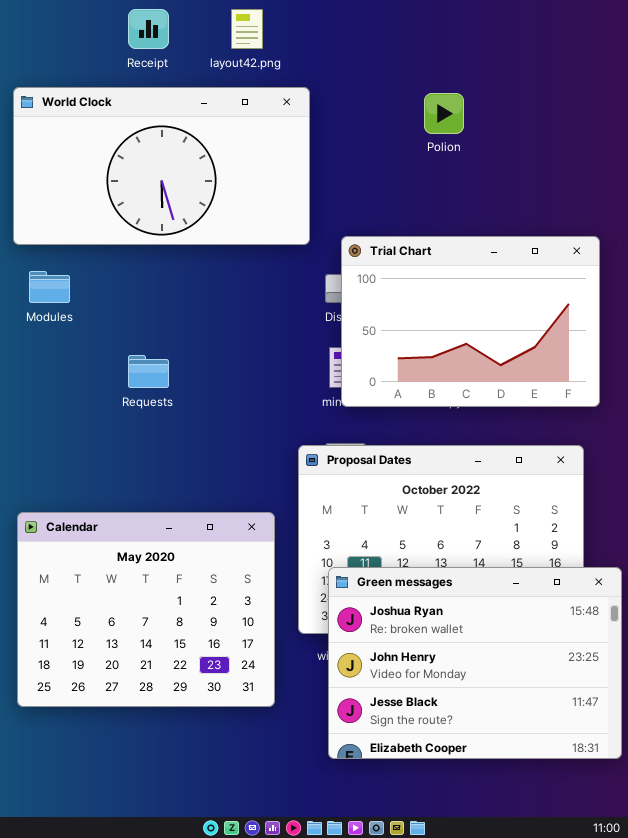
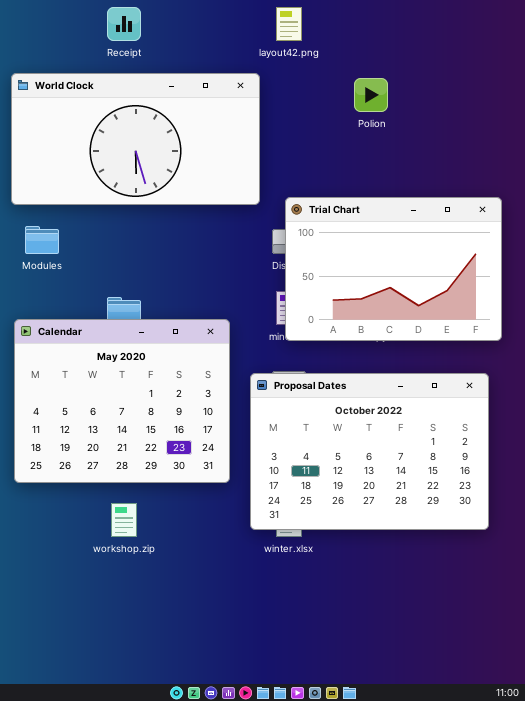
layout42.png: [231,9,263,49] -> [276,7,302,41], moved
Calendar: [17,512,275,707] -> [14,319,230,483], moved
Green messages: [328,567,622,759] -> none, closed

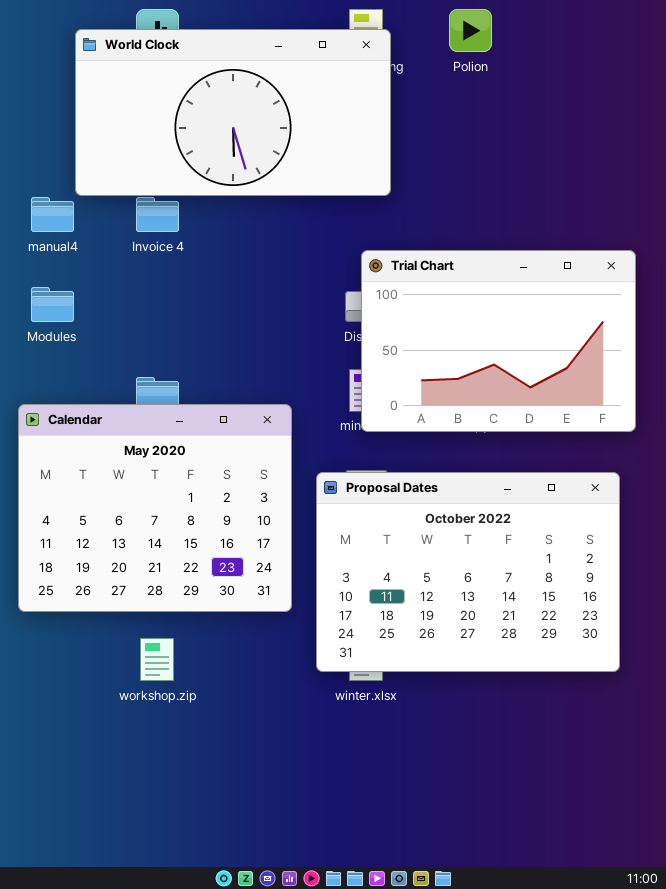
World Clock: [11,73,260,205] -> [75,29,391,196], moved
Polion: [354,78,388,112] -> [449,9,492,52], moved

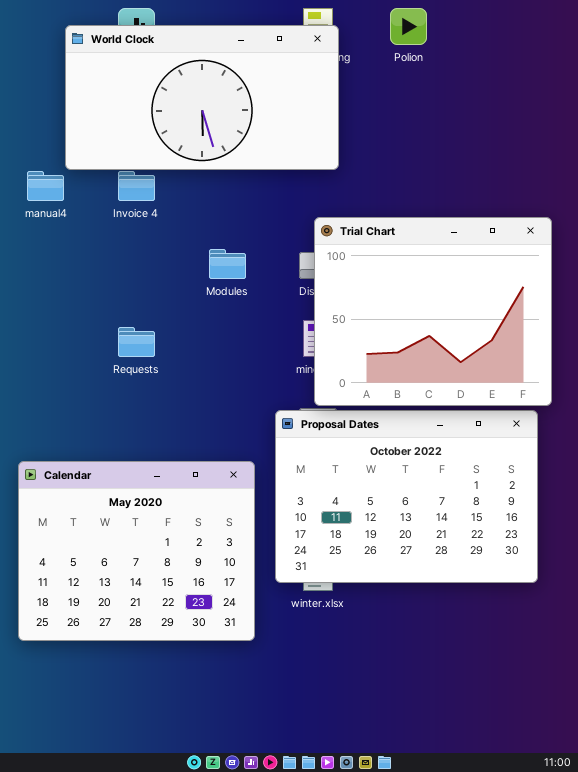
Trial Chart: [361,250,636,432] -> [314,217,552,406], resized
Modules: [31,287,74,322] -> [209,249,246,279], moved
Calendar: [18,404,292,612] -> [18,461,255,641], moved

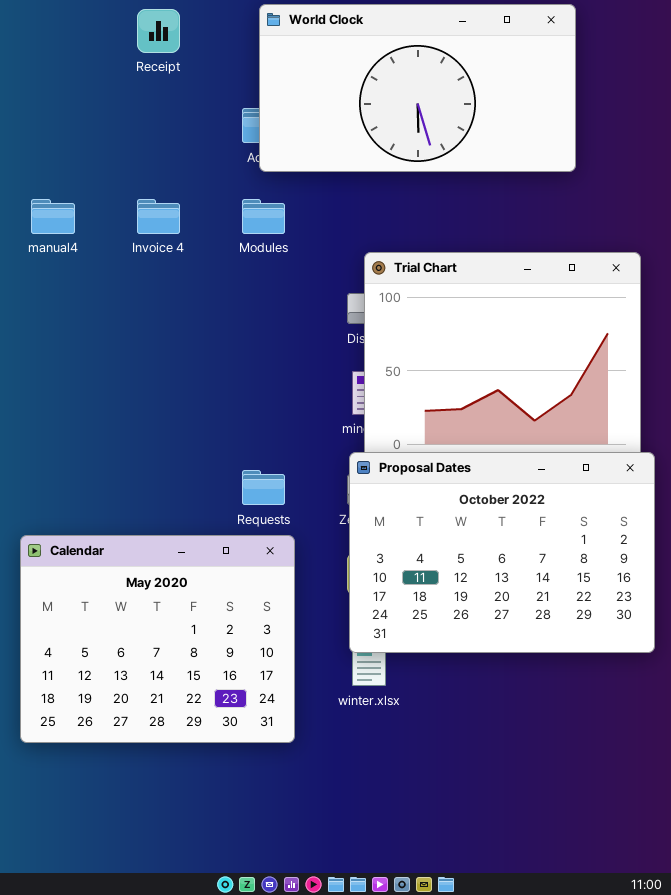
World Clock: [65,25,339,170] -> [259,4,576,172], moved
Modules: [209,249,246,279] -> [242,199,285,234], moved
Requests: [118,327,155,357] -> [242,470,285,505], moved
Proposal Dates: [275,410,538,583] -> [349,452,655,653], moved

